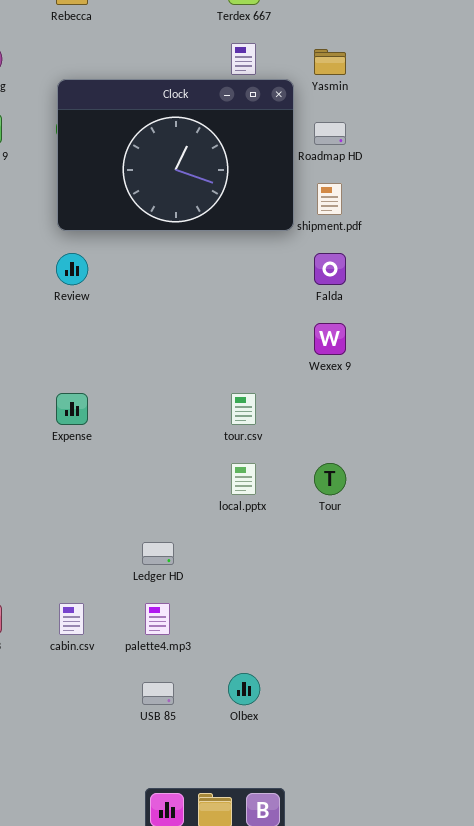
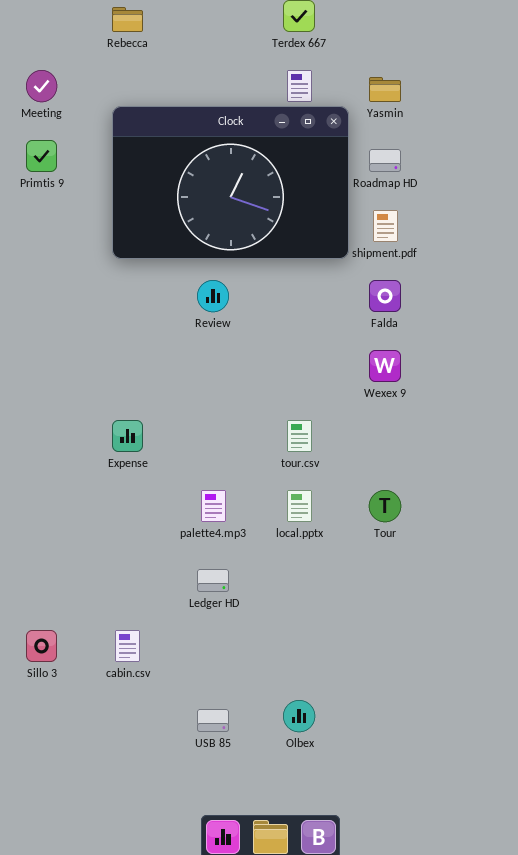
Review: [56,253,88,285] -> [197,280,229,312], moved
palette4.mp3: [145,603,170,635] -> [201,490,226,522], moved

